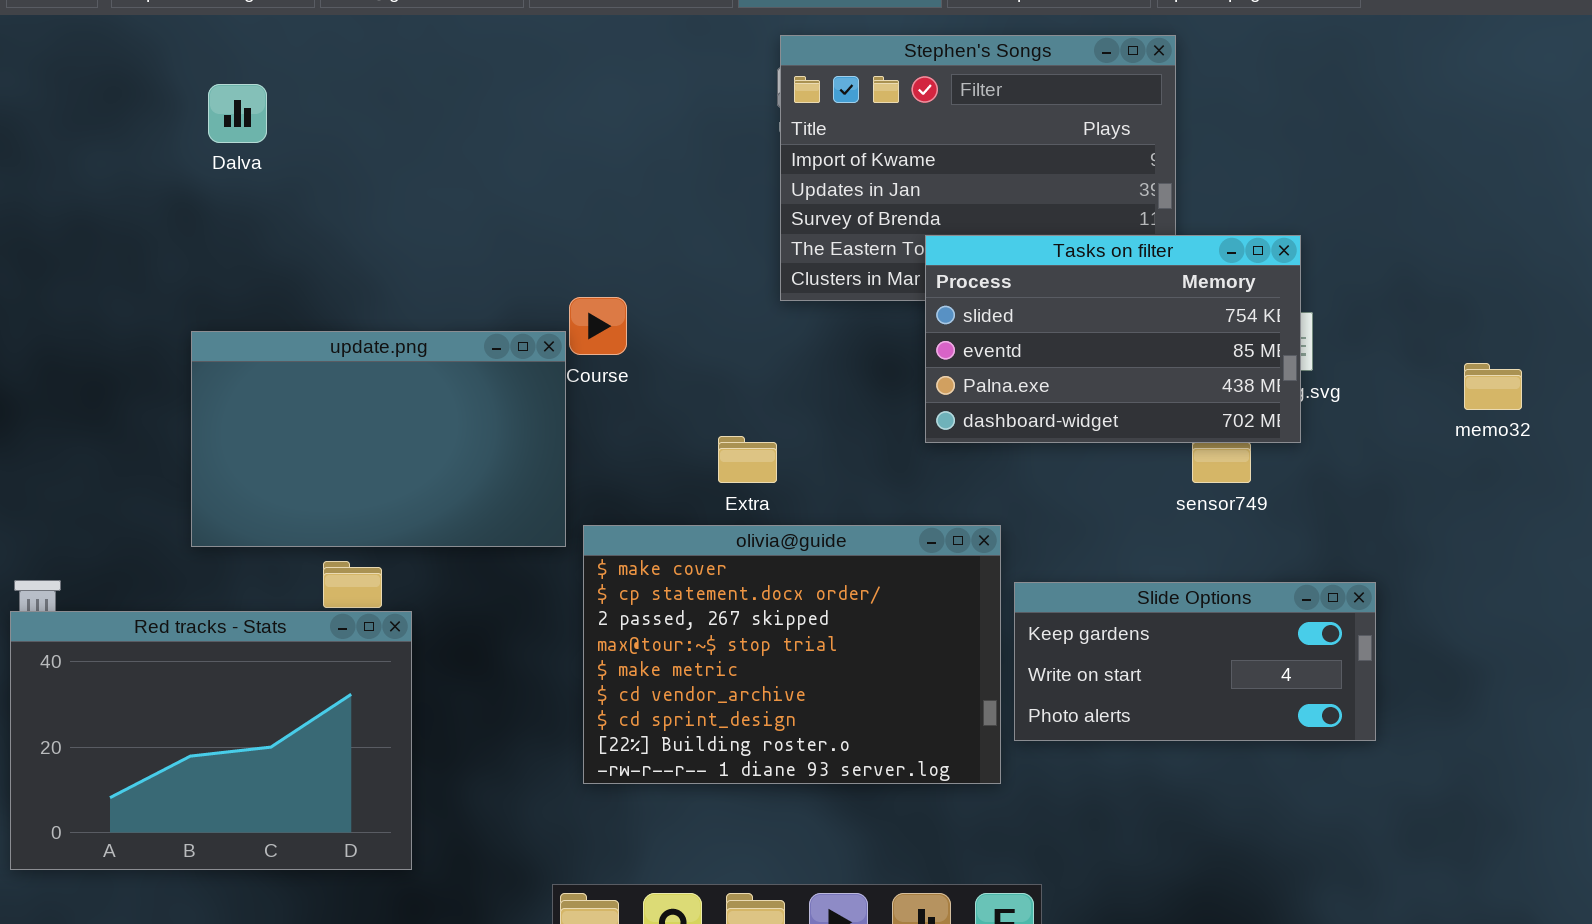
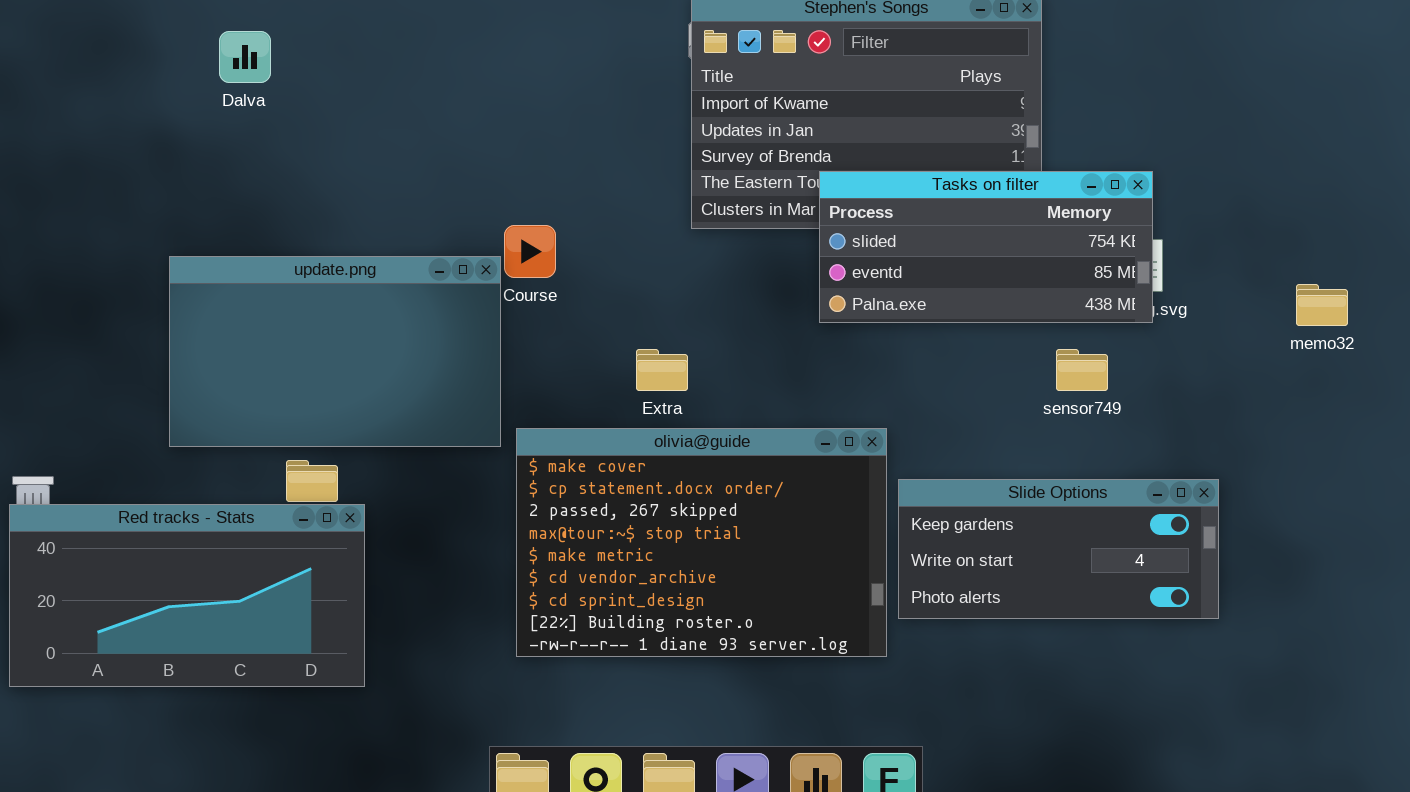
Dalva: [208,84,267,143] -> [219,31,271,83], moved
Tasks on filter: [925,235,1301,443] -> [819,171,1153,323], resized
Red tracks - Stats: [10,611,412,870] -> [9,504,365,687], resized

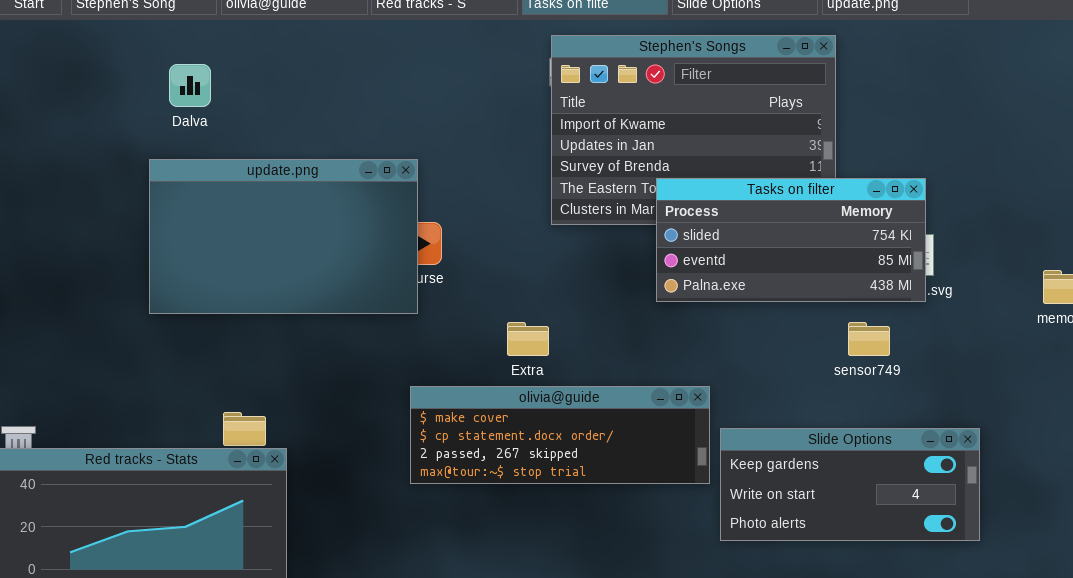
update.png: [169,256,501,447] -> [149,159,418,314], moved
olivia@guide: [516,428,887,657] -> [410,386,710,484], resized

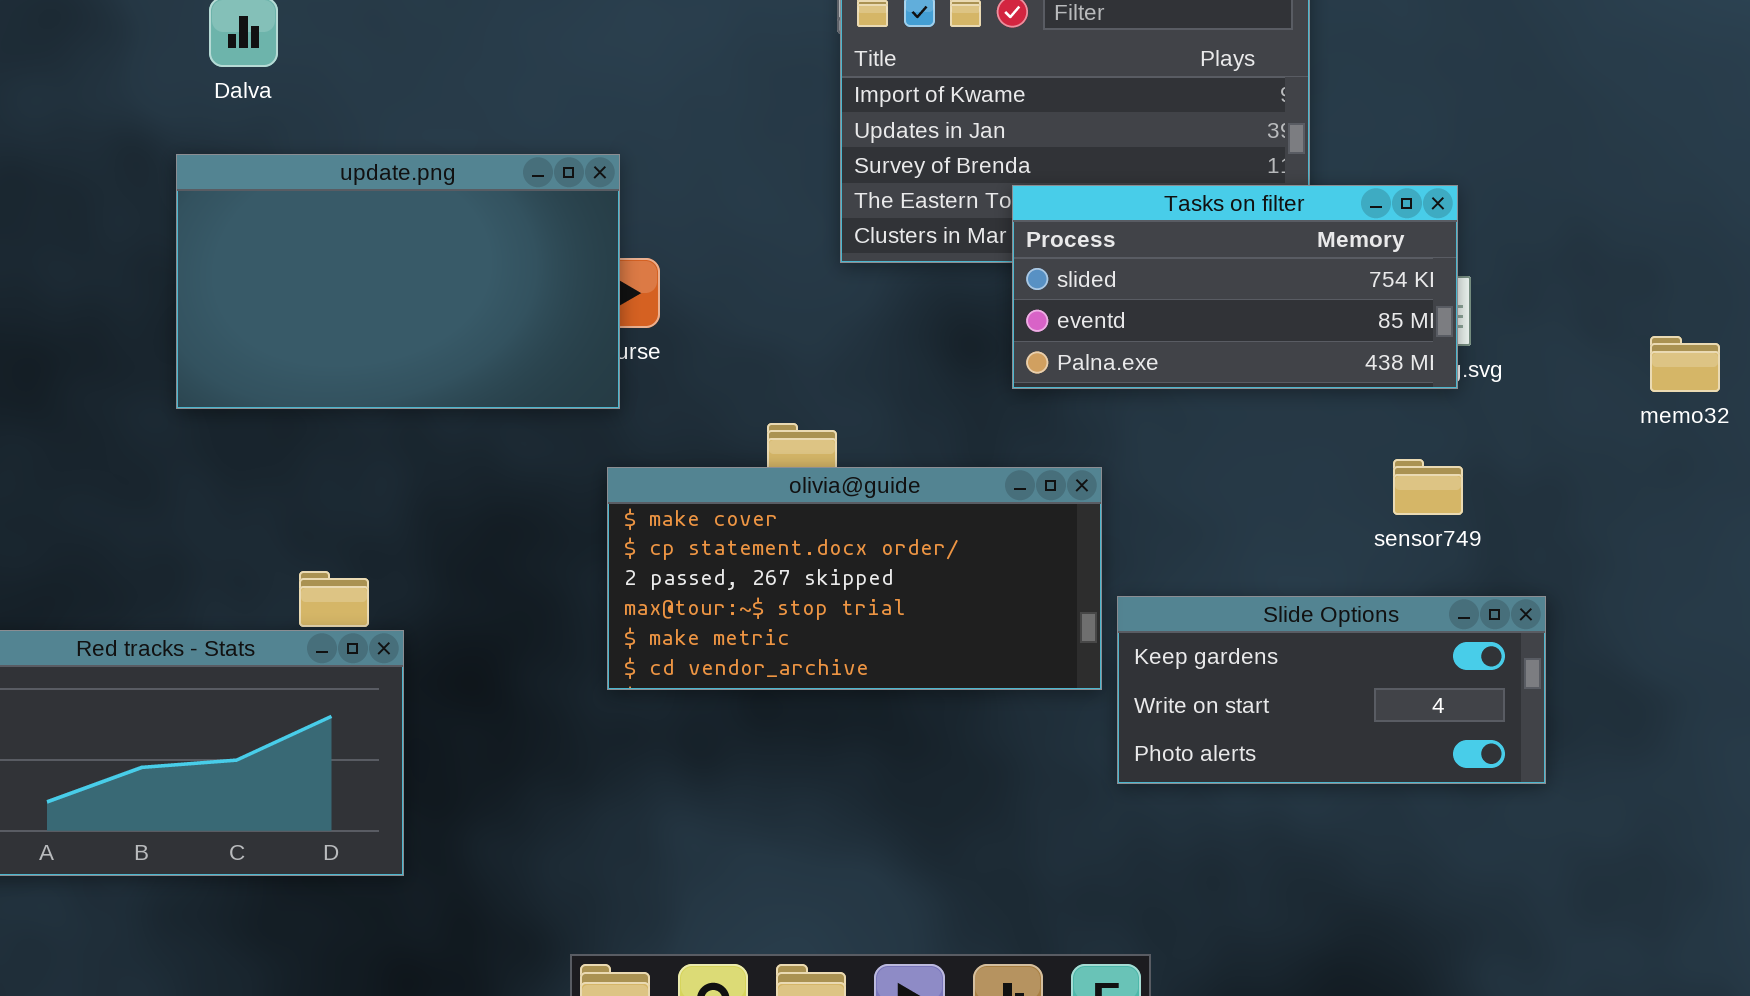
sensor749: [848,322,890,356] -> [1393,459,1463,515], moved
olivia@guide: [410,386,710,484] -> [607,467,1102,690], resized

